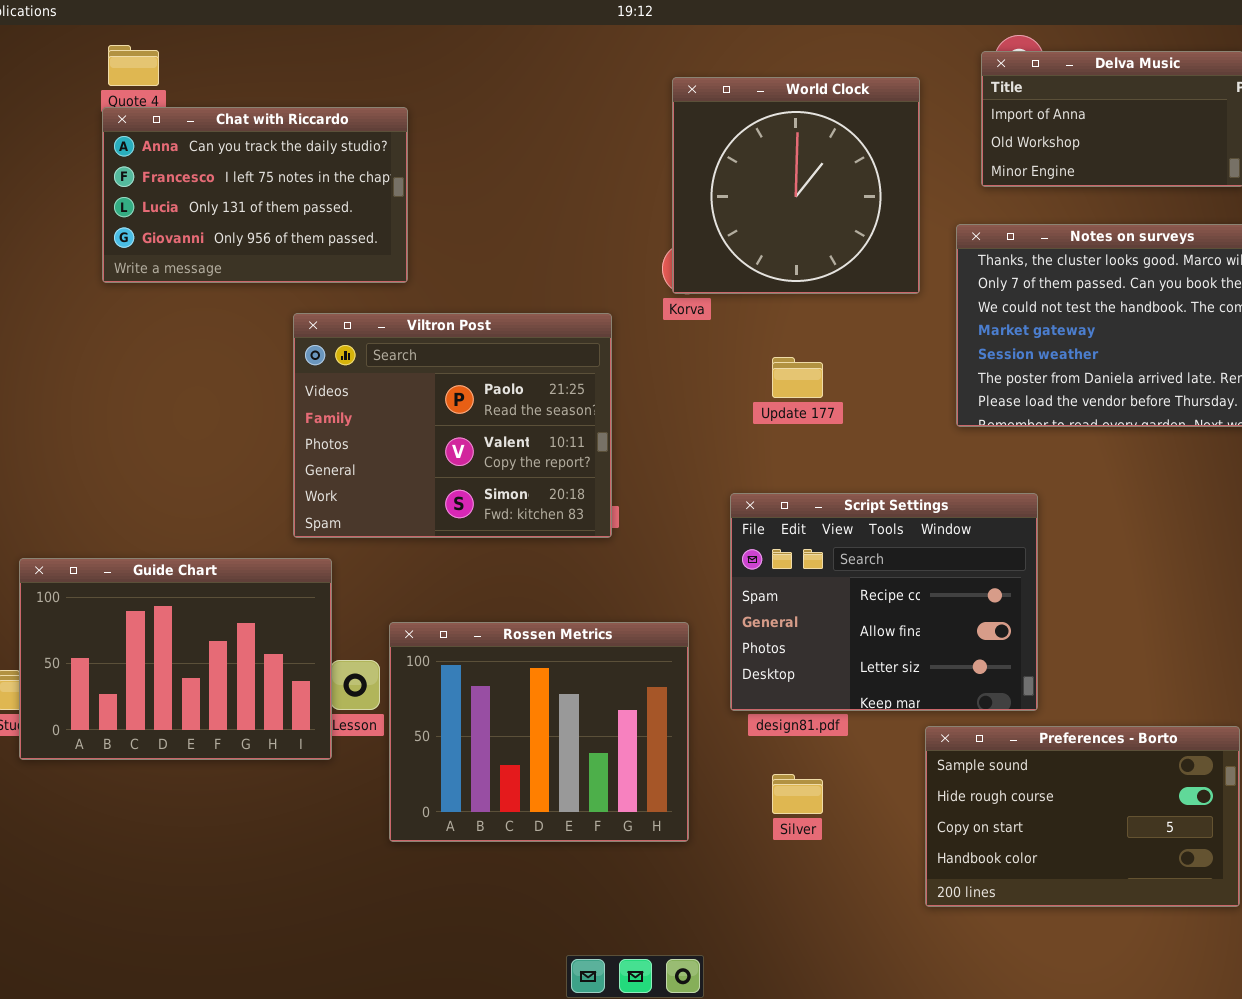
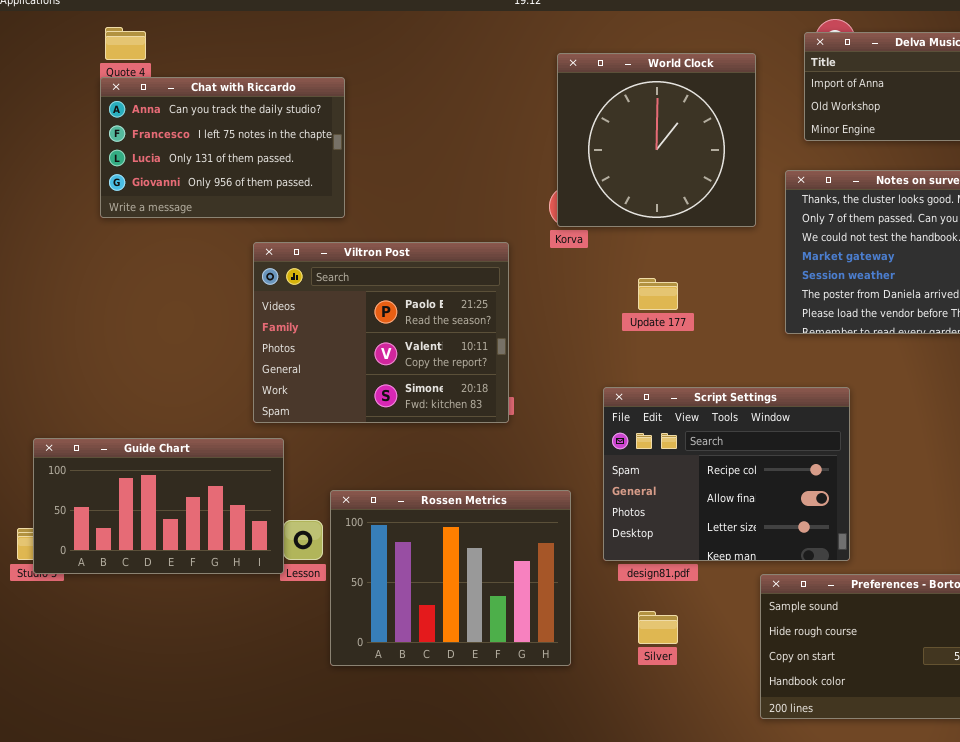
Guide Chart: [19,558,332,760] -> [33,438,284,574], resized

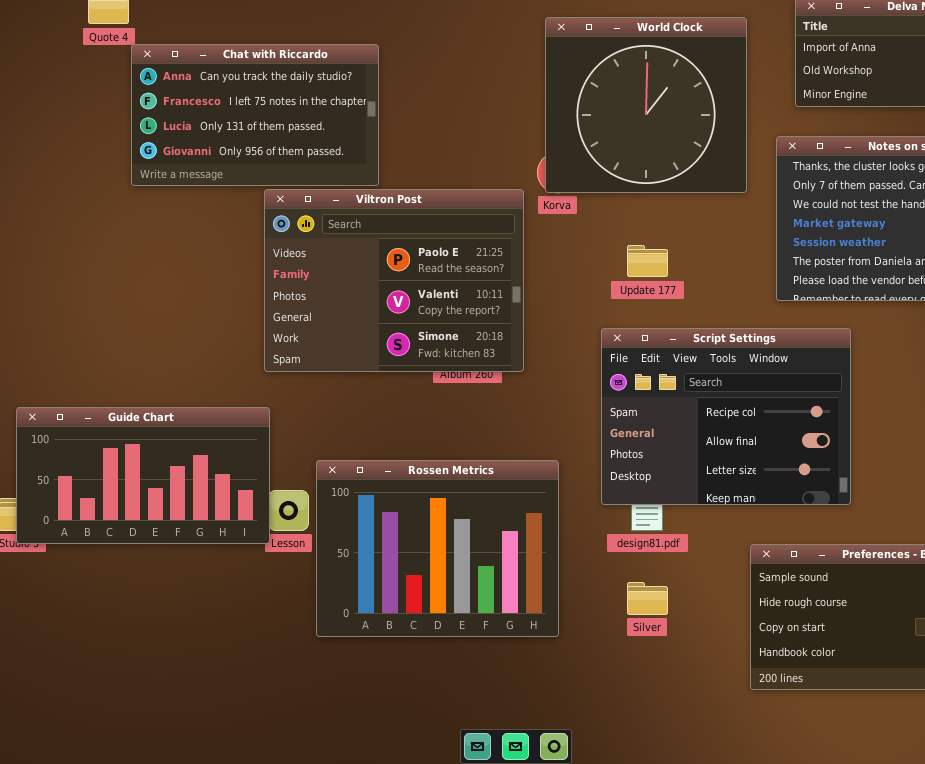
Chat with Riccardo: [100,77,345,218] -> [131,44,379,186], moved
Viltron Post: [253,242,509,423] -> [264,189,524,372], moved
Script Settings: [603,387,850,561] -> [601,328,851,505], moved

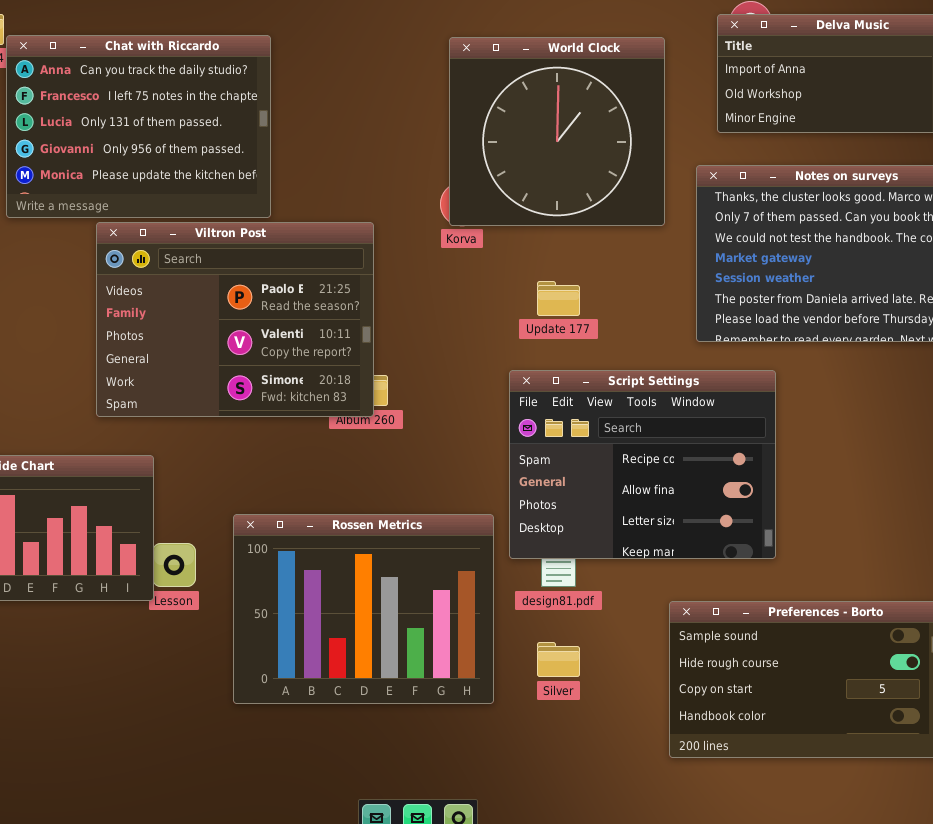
Chat with Riccardo: [131,44,379,186] -> [6,35,271,218], resized
Viltron Post: [264,189,524,372] -> [96,222,374,417], moved
Rossen Metrics: [316,460,559,637] -> [233,514,494,704], moved

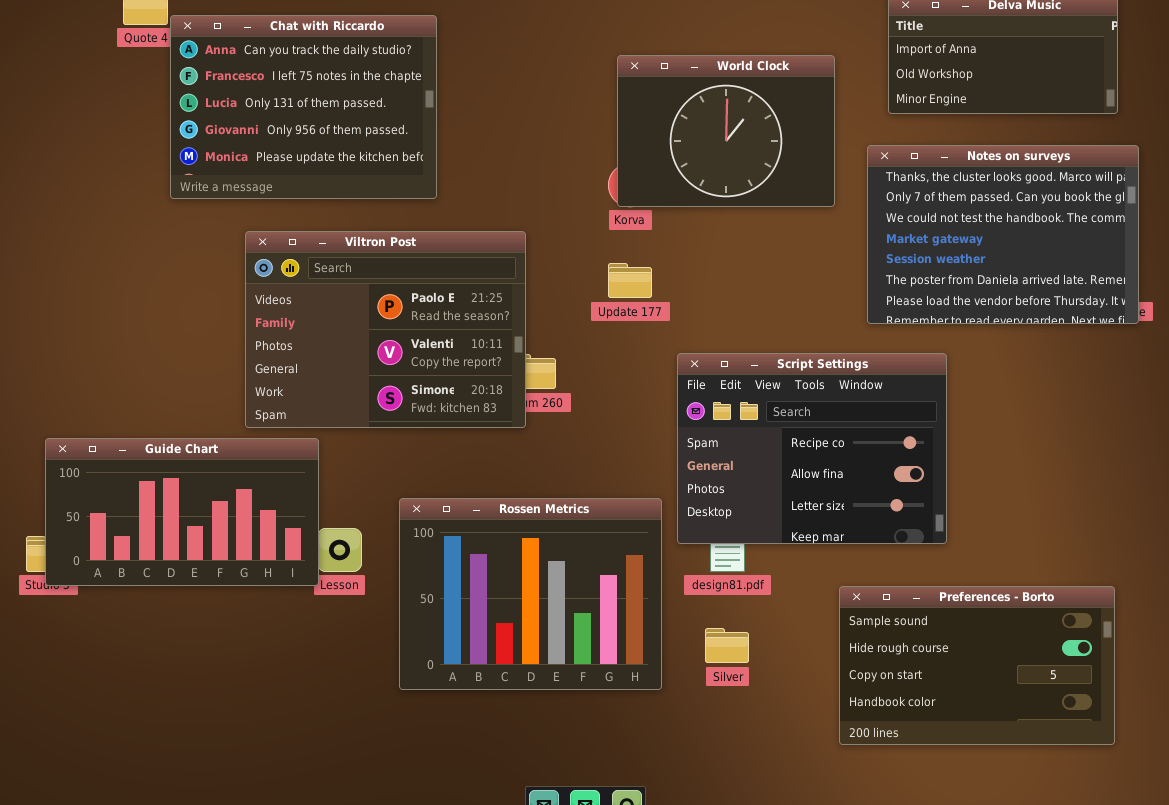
World Clock: [449,37,665,226] -> [617,55,835,207], resized
Viltron Post: [96,222,374,417] -> [245,231,526,428], moved
Update 177: [537,281,580,316] -> [608,263,652,298], moved

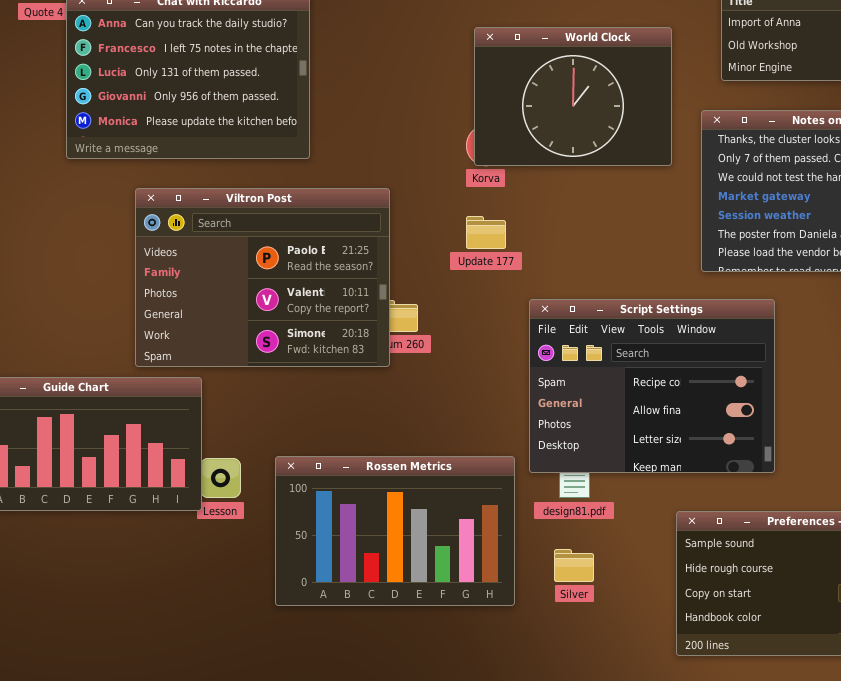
Rossen Metrics: [399,498,662,690] -> [275,456,515,606], resized

